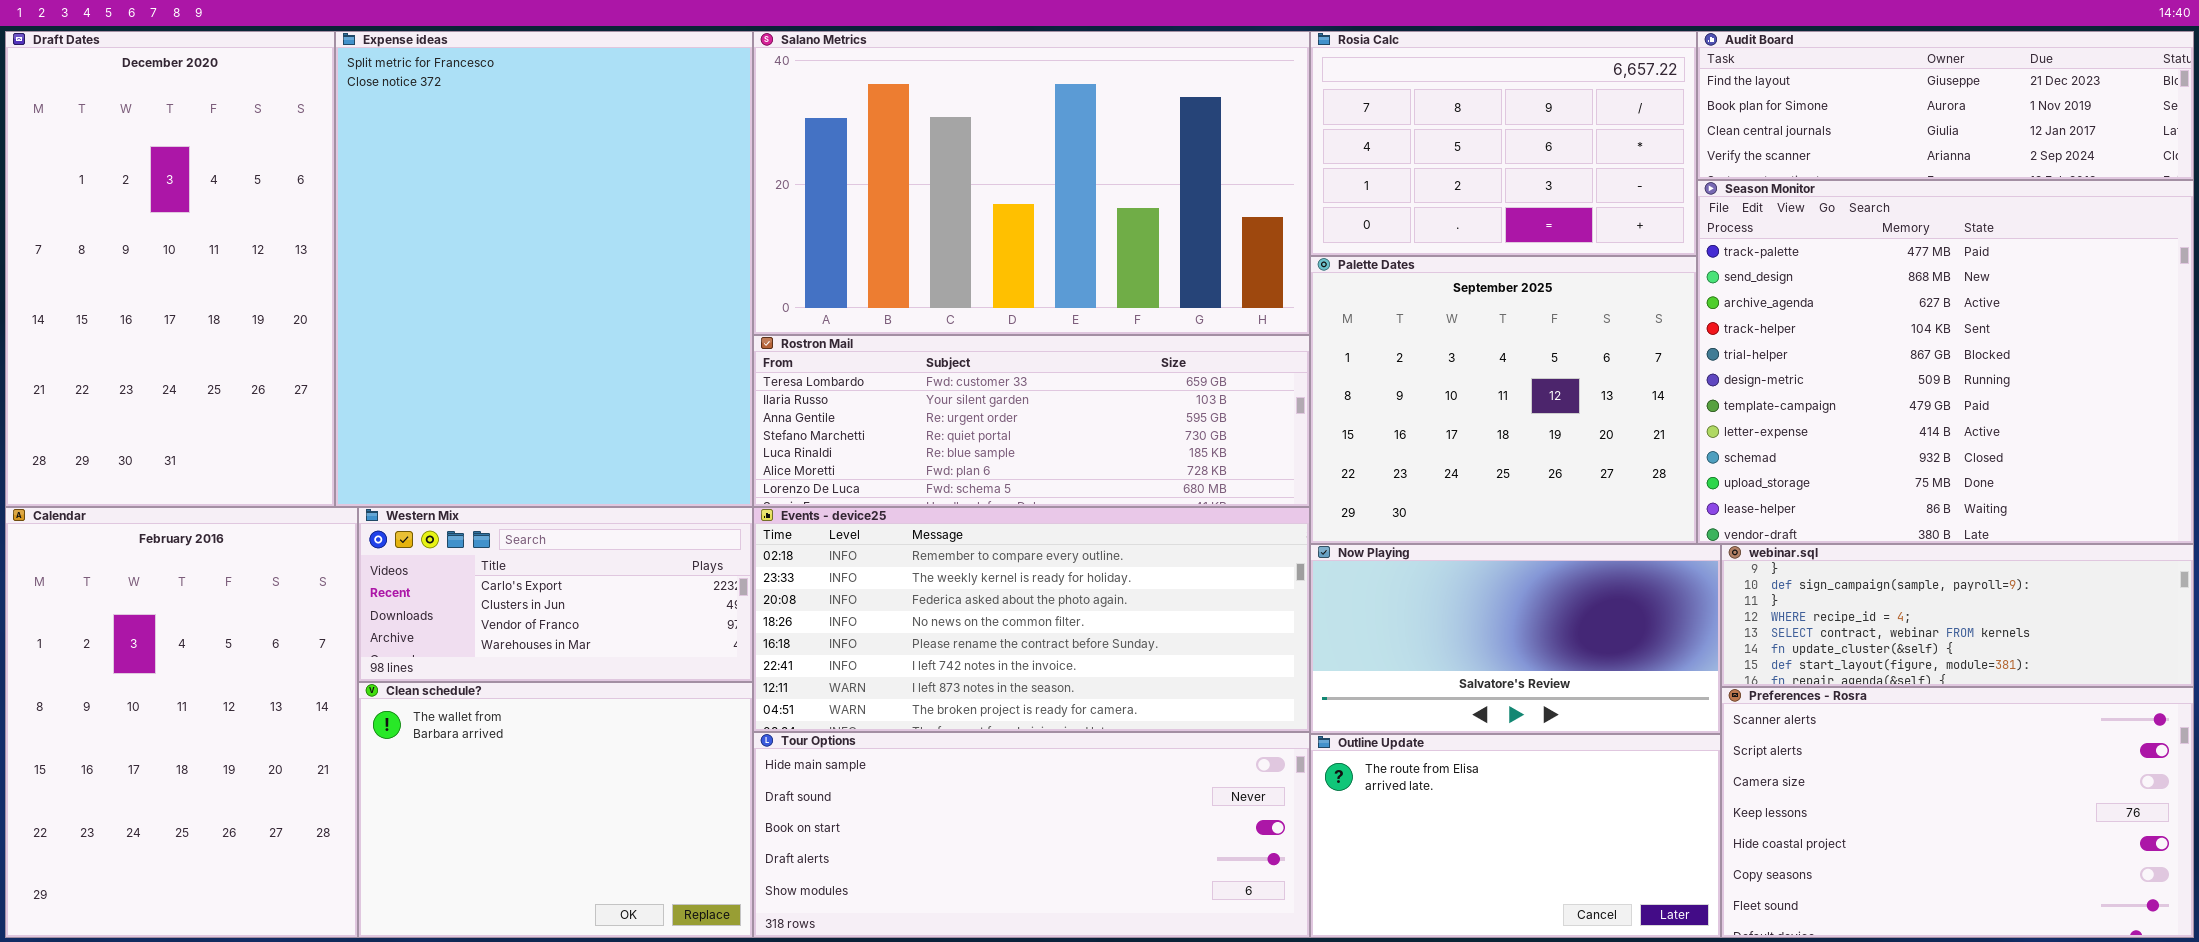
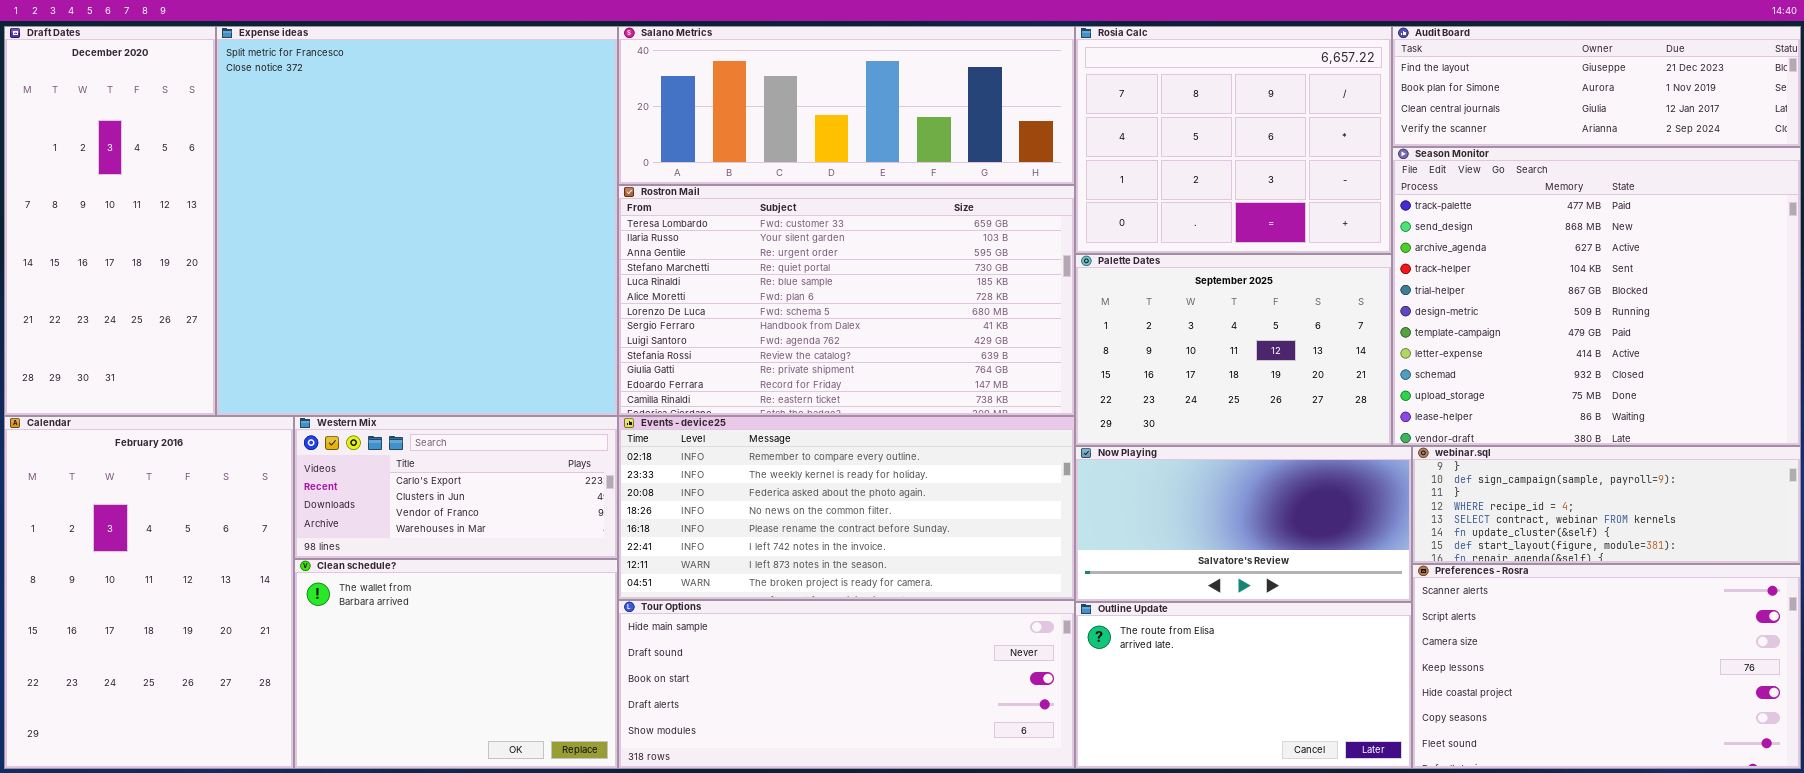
Draft Dates: [5,31,335,507] -> [4,26,216,416], resized
Expense ideas: [335,31,753,507] -> [216,26,618,416], resized
Salano Metrics: [753,31,1310,335] -> [618,26,1075,185], resized
Rosia Calc: [1310,31,1697,256] -> [1075,26,1392,254], resized
Palette Dates: [1310,256,1697,544] -> [1075,254,1392,446], resized
Rostron Mail: [753,335,1310,507] -> [618,185,1075,416], resized

